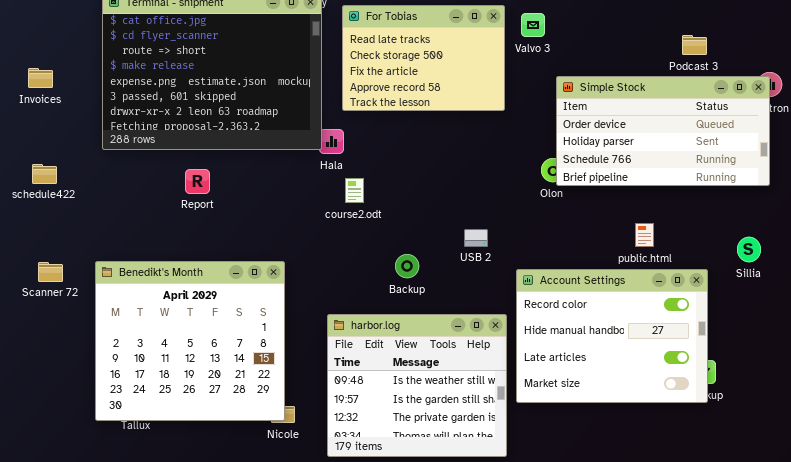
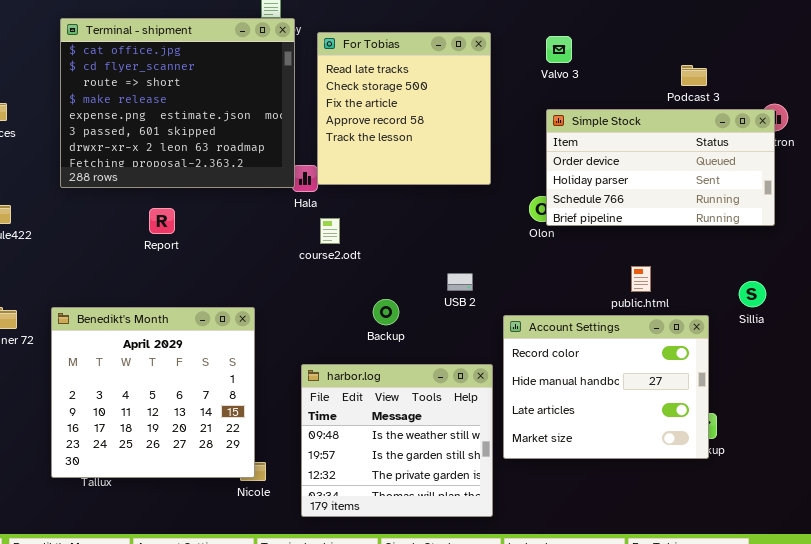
For Tobias: [342,5,505,111] -> [317,32,491,185], resized
Valvo 3: [521,13,545,37] -> [546,36,572,63], moved

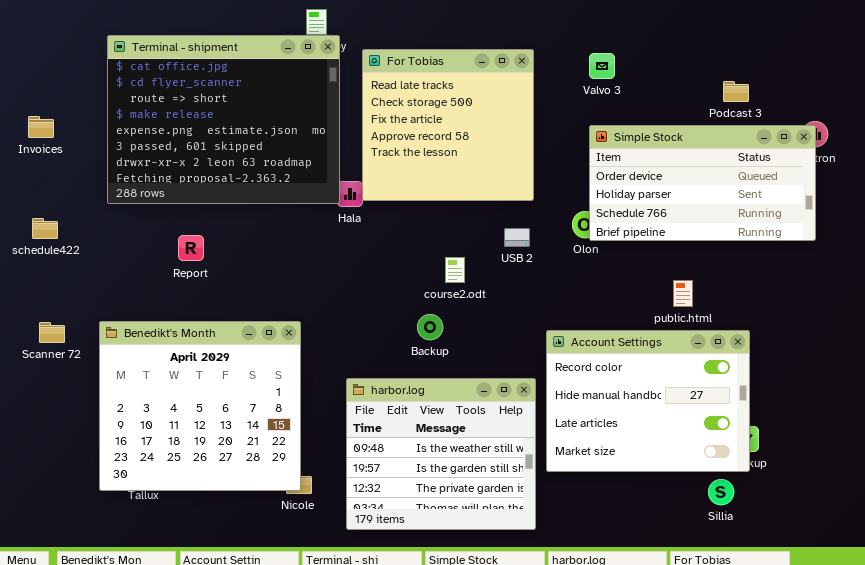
Report: [149,208,175,234] -> [178,235,204,261], moved
course2.odt: [320,218,340,244] -> [445,257,465,283], moved
USB 2: [447,273,473,291] -> [504,228,530,247], moved
Sillia: [739,281,766,307] -> [708,479,734,505], moved

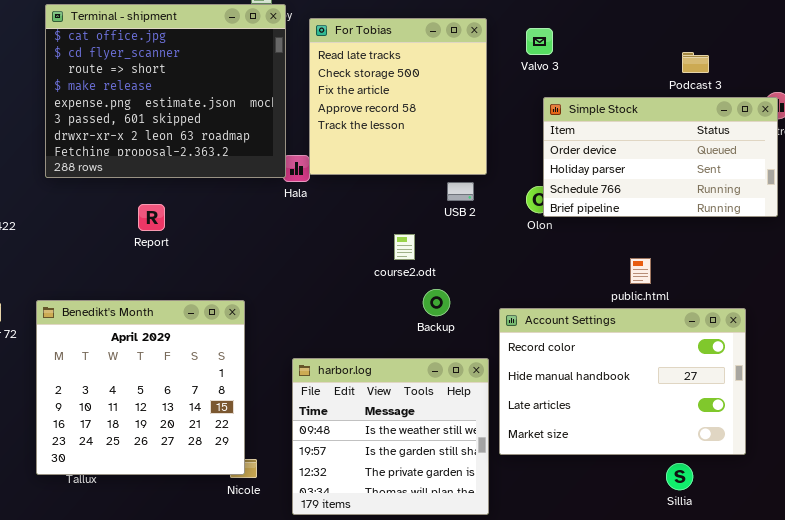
Valvo 3: [589,53,615,79] -> [526,28,553,55], moved
USB 2: [504,228,530,247] -> [447,182,474,201], moved
Report: [178,235,204,261] -> [138,204,165,231], moved
Backup: [417,314,443,340] -> [423,289,450,316], moved
Account Settings: [546,330,750,472] -> [499,308,746,455], resized

